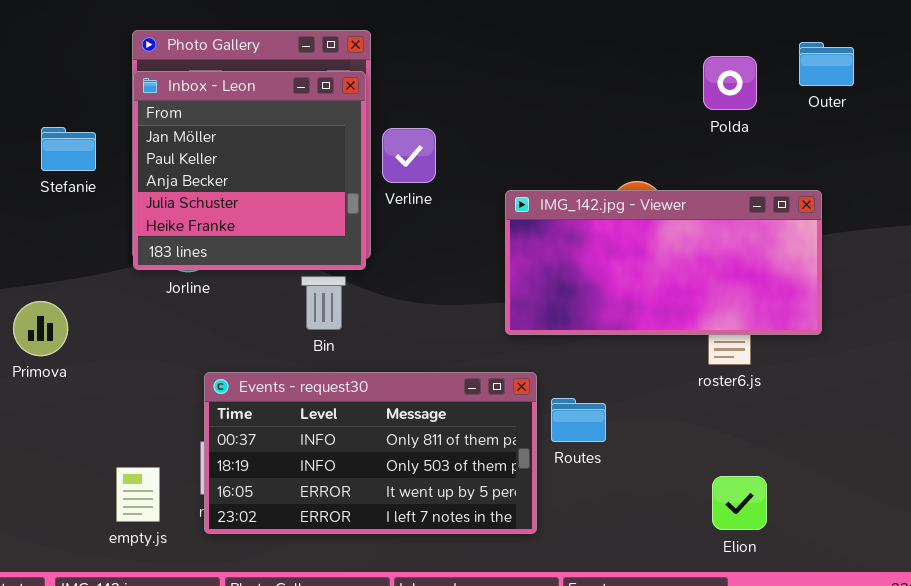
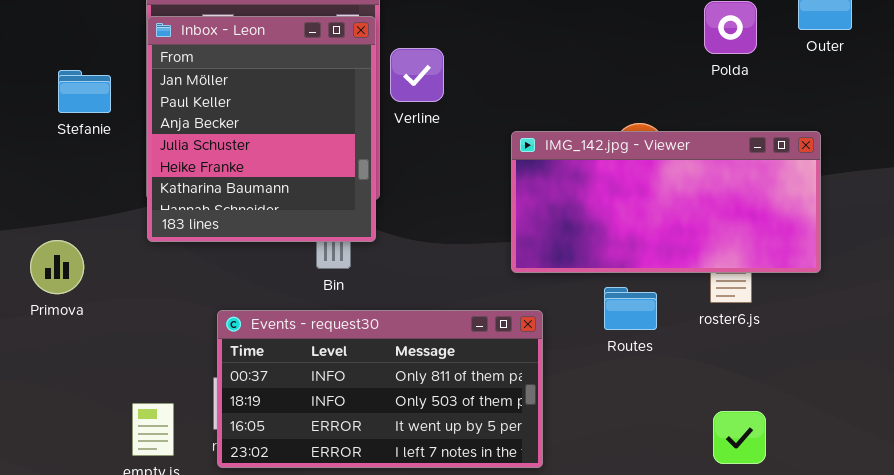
Inbox - Leon: [133,71,366,270] -> [147,16,376,242], resized
Verline: [382,128,436,183] -> [390,48,444,102], moved
Routes: [551,398,606,442] -> [604,287,657,330], moved

